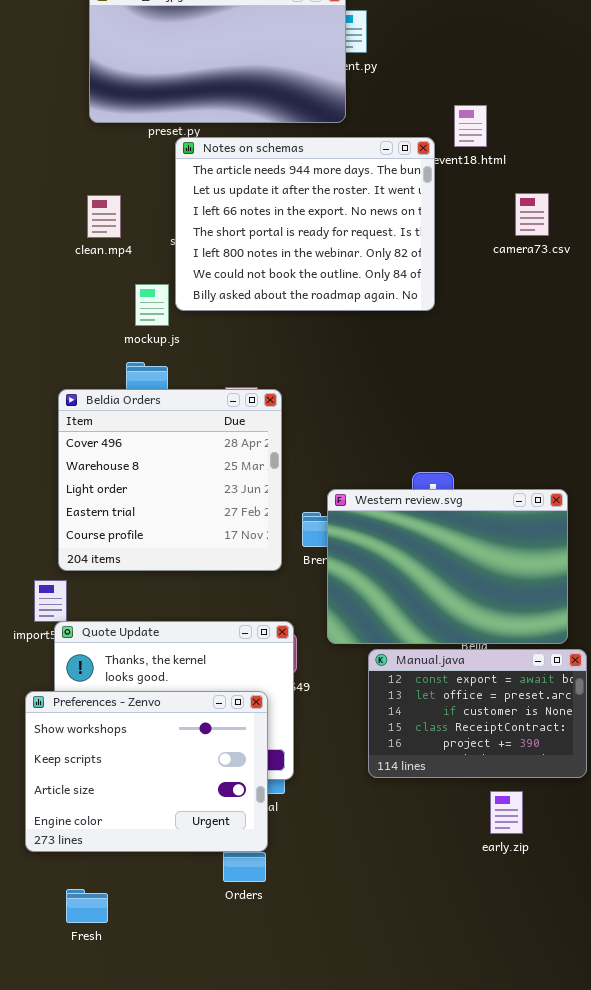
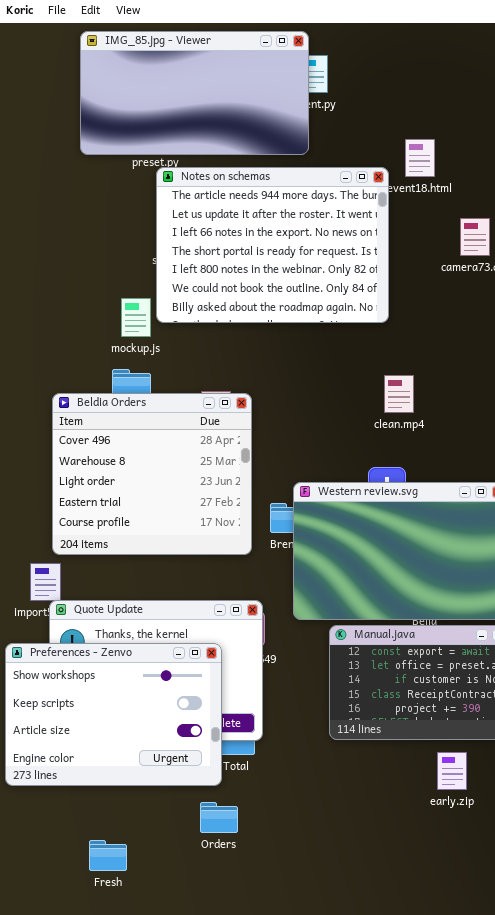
clean.mp4: [87,195,121,238] -> [384,375,414,413], moved
Preferences - Zenvo: [25,691,268,852] -> [5,643,222,786], moved
Fresh: [66,889,108,923] -> [89,840,127,871], moved

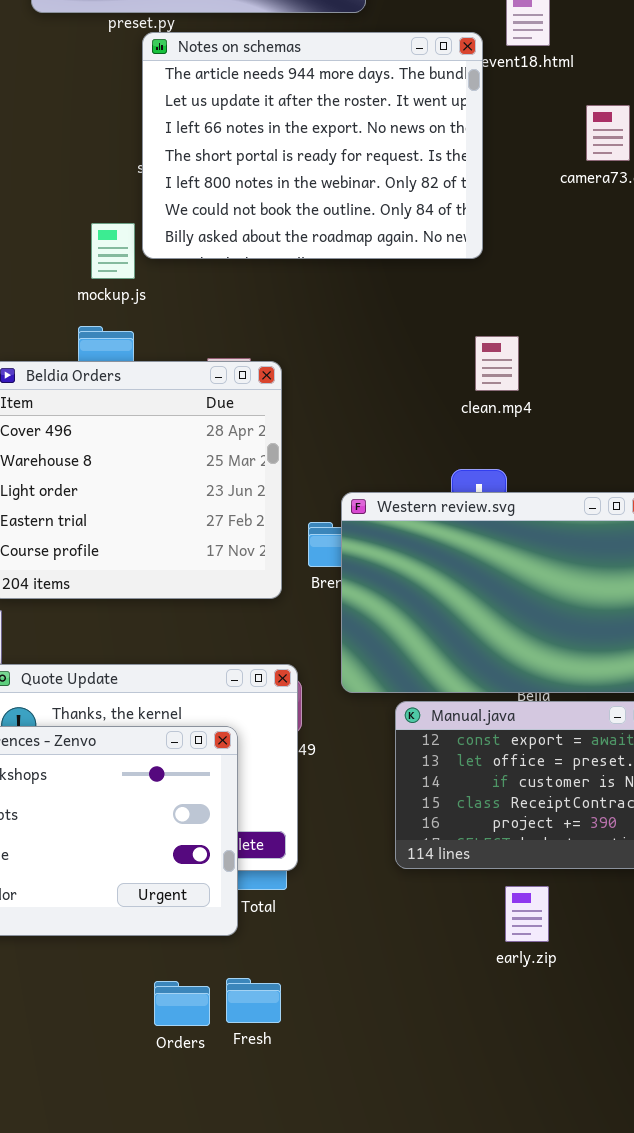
early.zip: [437,752,467,790] -> [505,886,549,942], moved
Orders: [200,802,238,833] -> [154,981,210,1026], moved
Fresh: [89,840,127,871] -> [226,978,281,1023], moved

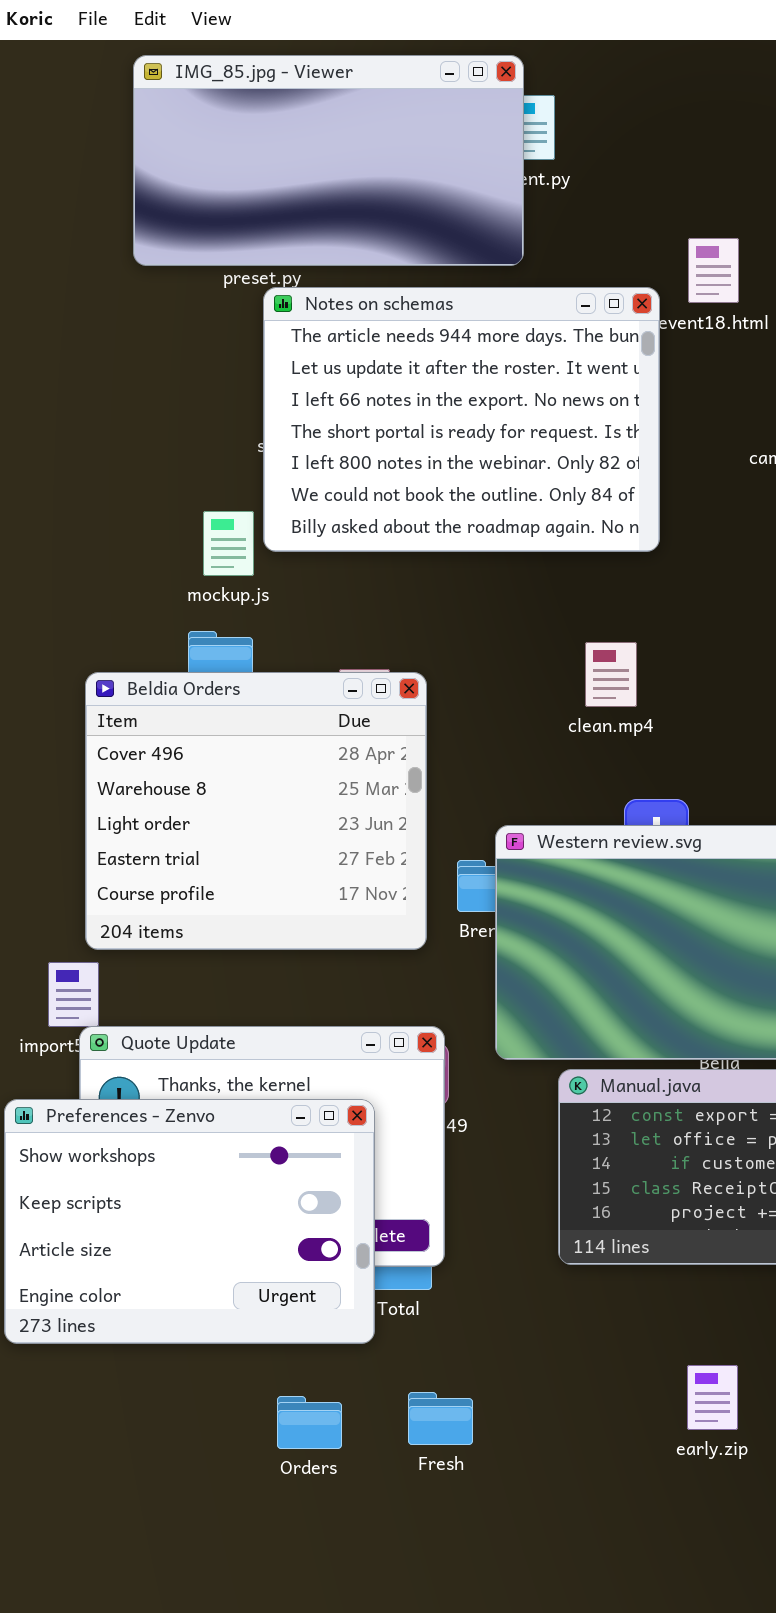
clean.mp4: [475,336,519,391] -> [585,642,637,707], moved
early.zip: [505,886,549,942] -> [687,1365,738,1430], moved
Fresh: [226,978,281,1023] -> [408,1392,473,1445], moved

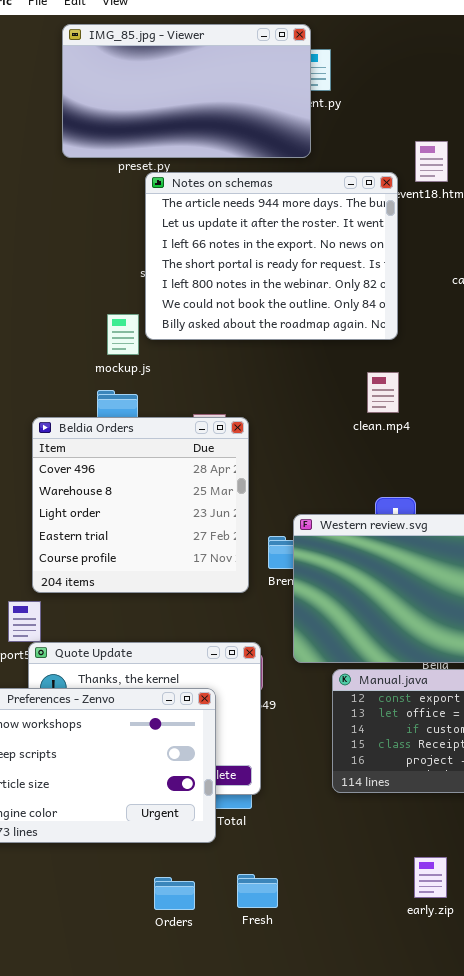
clean.mp4: [585,642,637,707] -> [367,372,399,413], moved

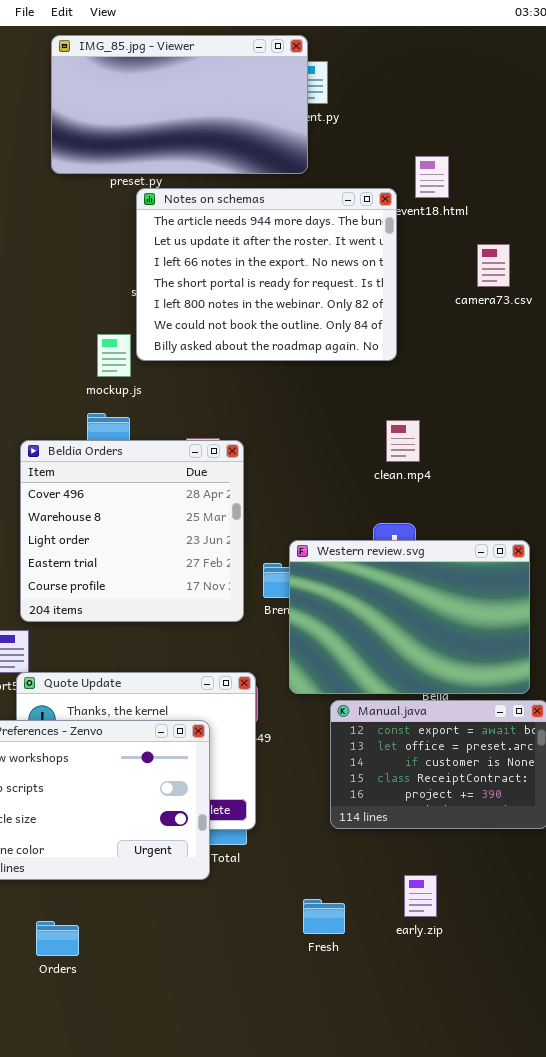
clean.mp4: [367,372,399,413] -> [386,420,420,462], moved
early.zip: [414,857,447,898] -> [404,875,437,917], moved
Fresh: [237,874,278,908] -> [303,899,345,934], moved
Orders: [154,877,195,910] -> [36,921,79,956], moved

